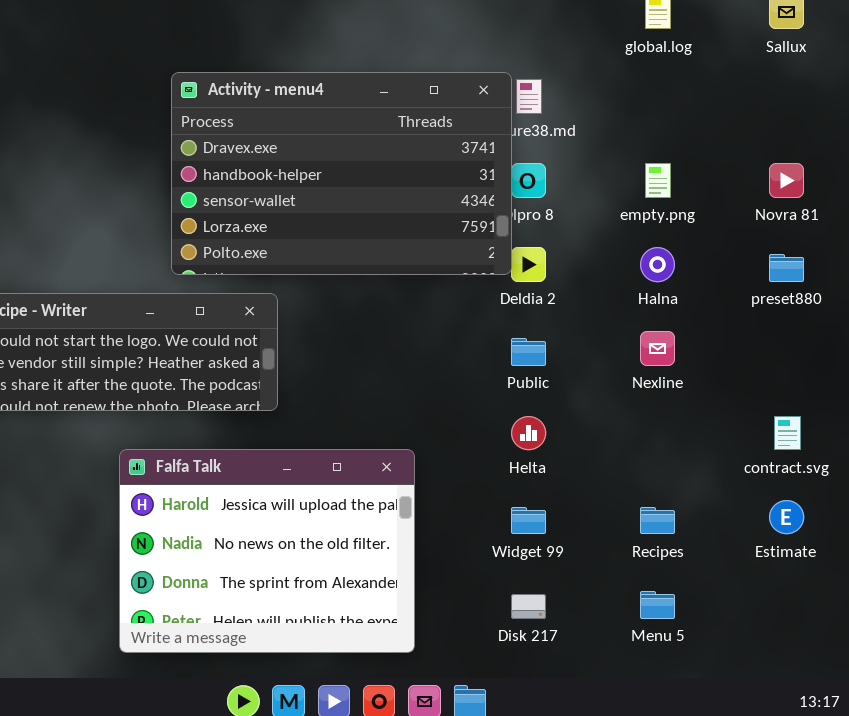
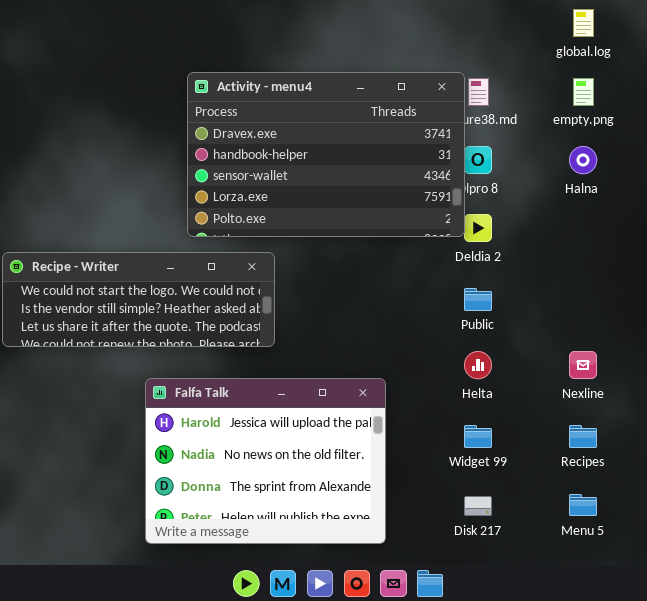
empty.png: [645,163,671,198] -> [573,78,594,106], moved
Halna: [640,247,675,282] -> [569,146,597,174], moved
Nexline: [640,331,675,366] -> [569,351,597,379], moved

